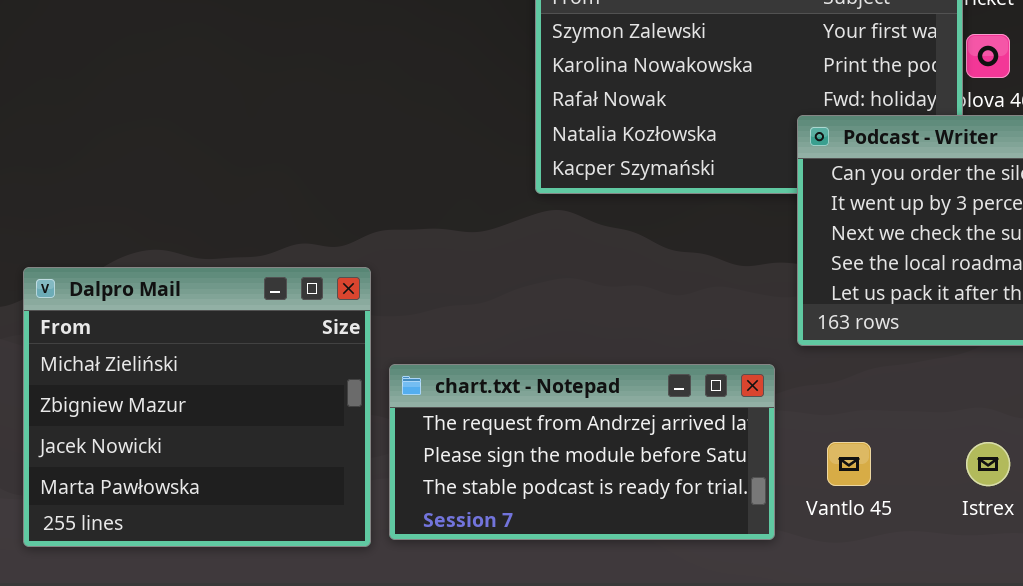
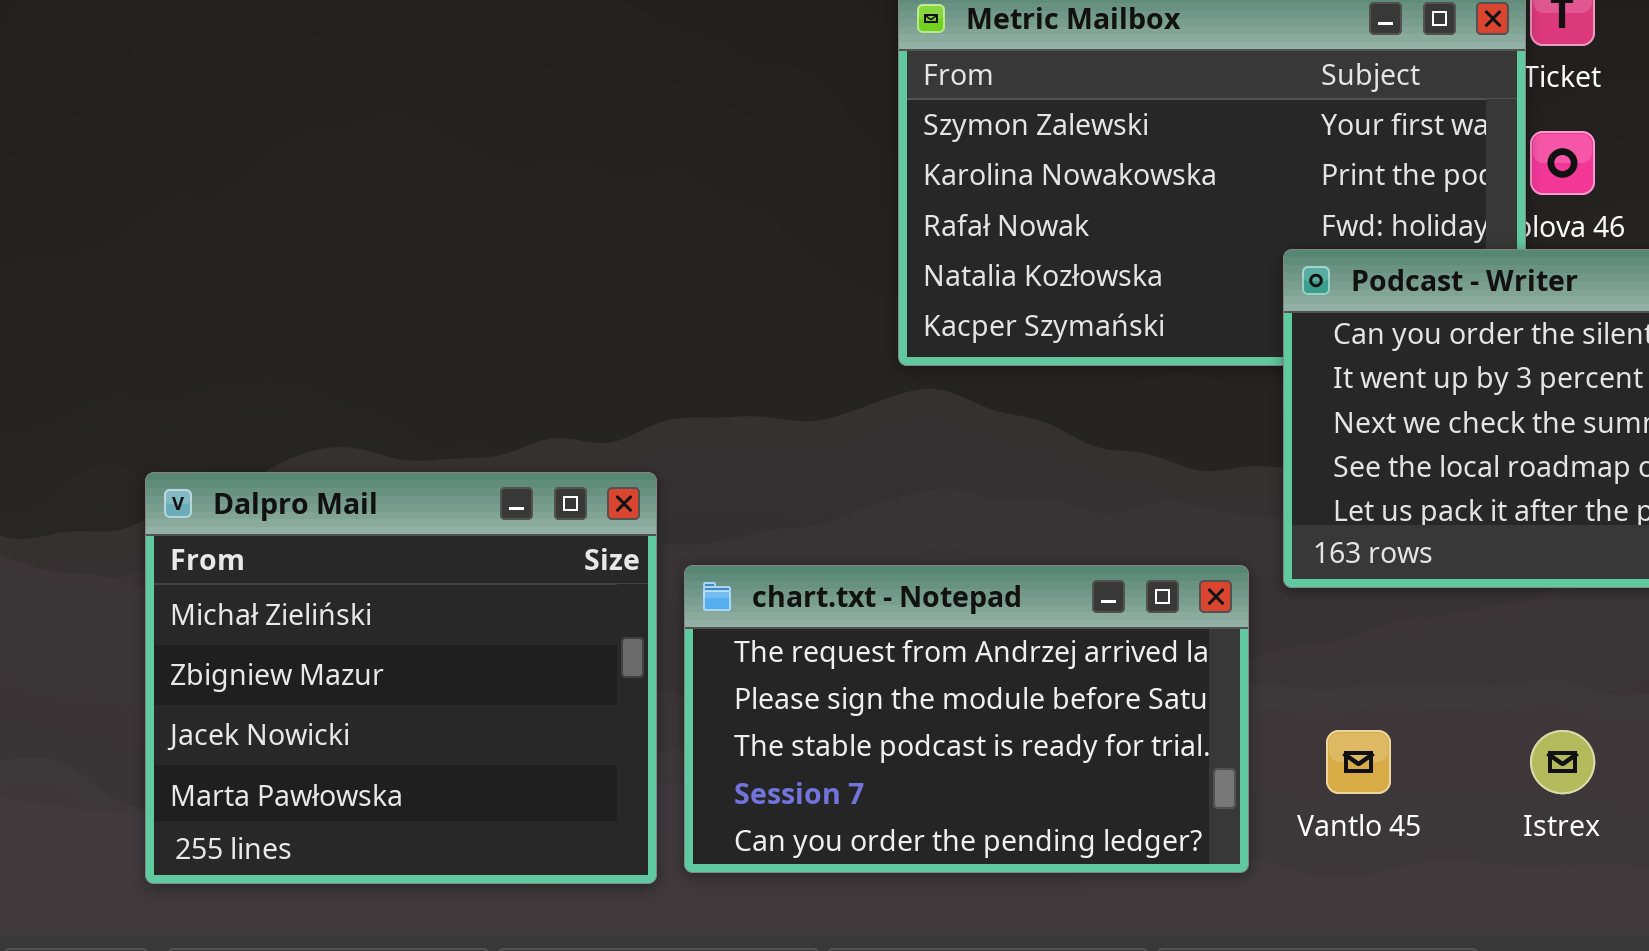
chart.txt - Notepad: [389,364,775,540] -> [684,565,1249,873], resized

